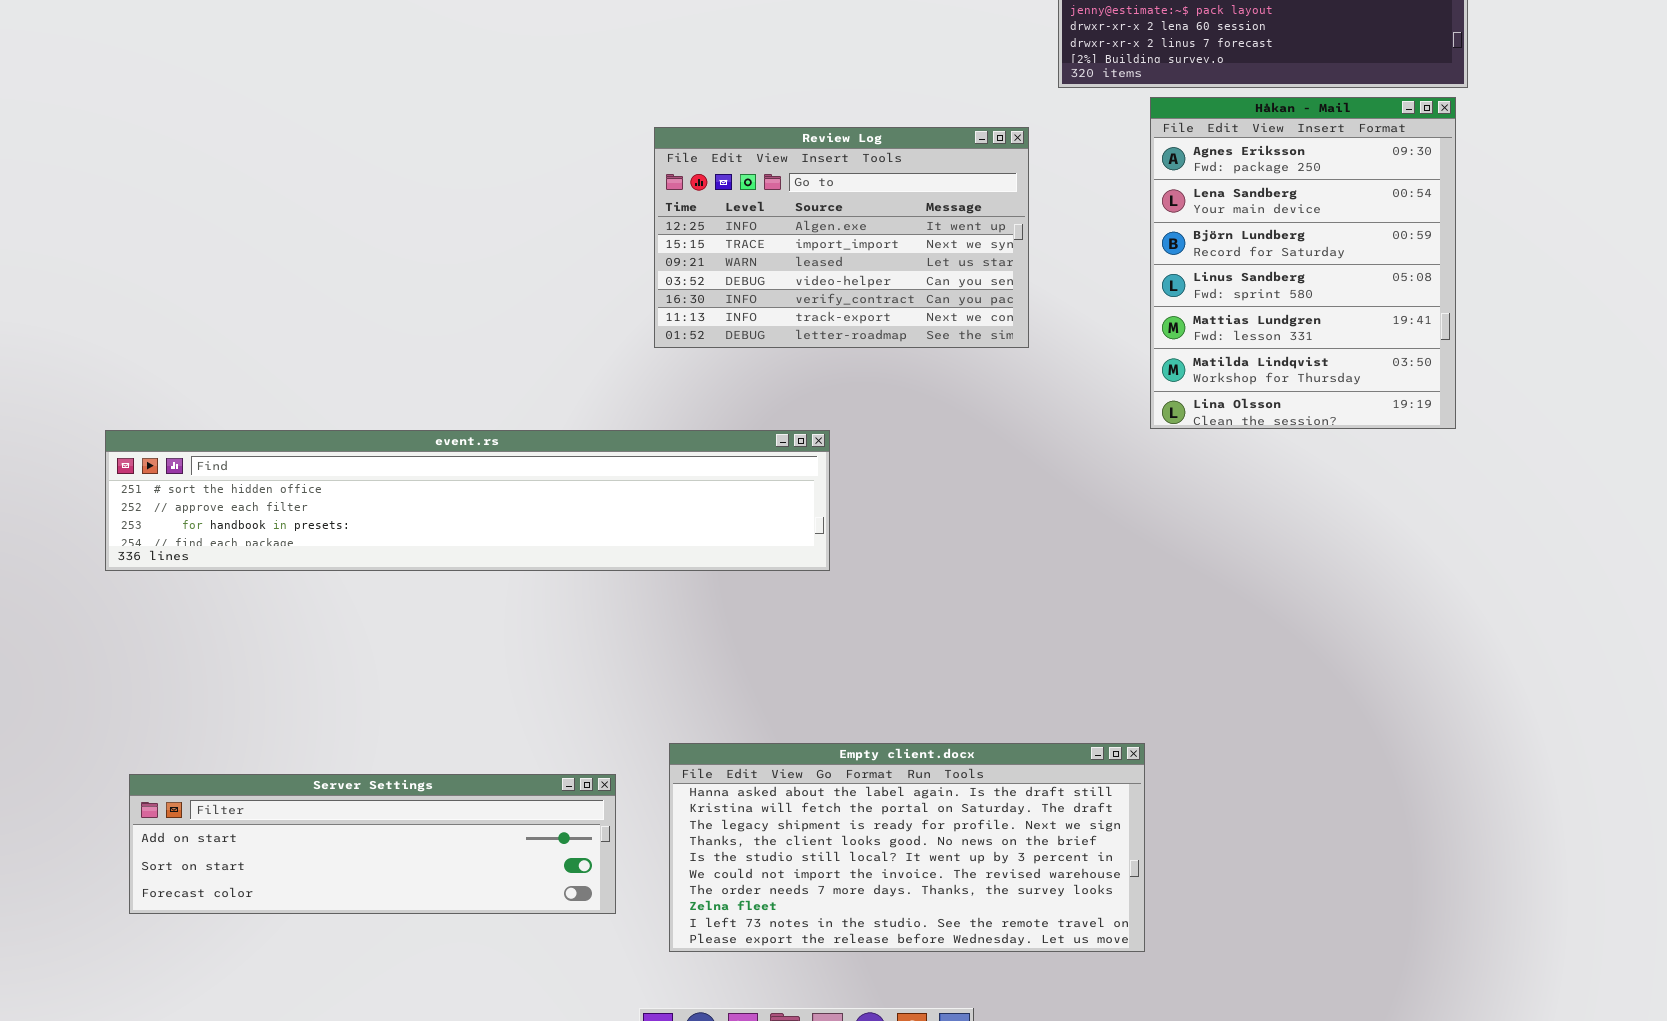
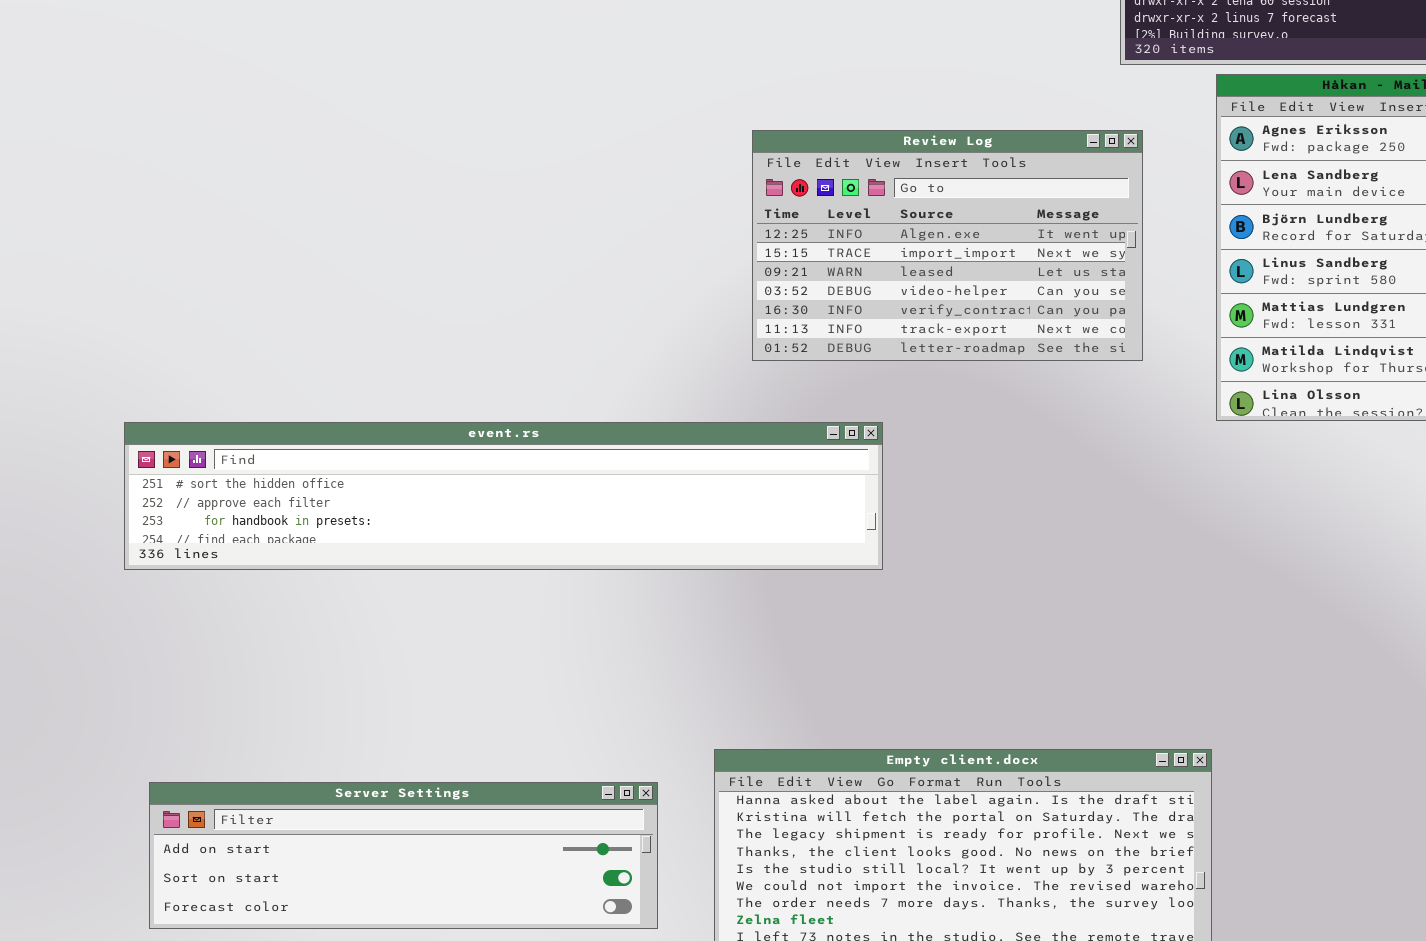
Review Log: [654,127,1029,348] -> [752,130,1143,361], moved

